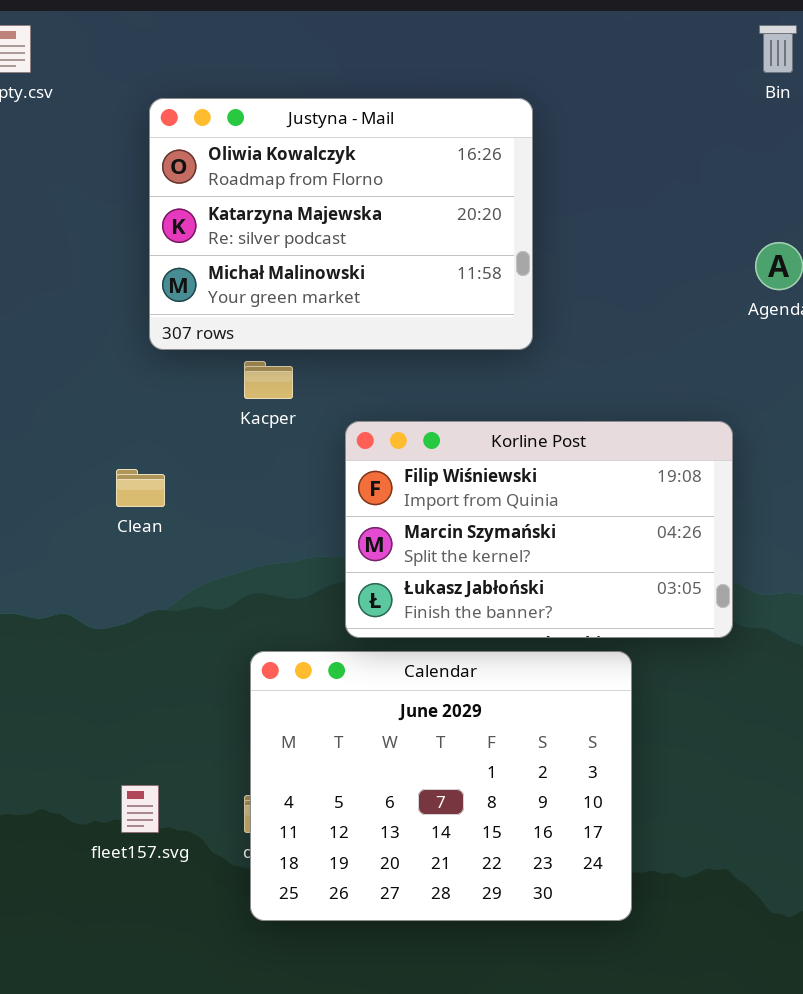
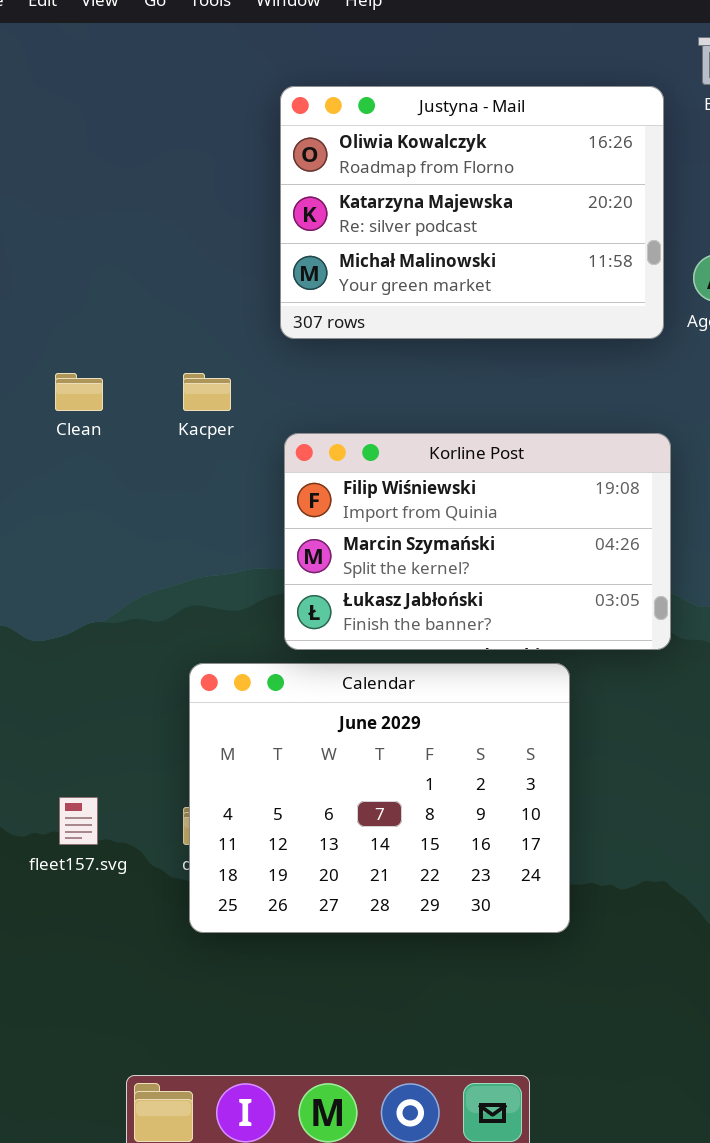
Justyna - Mail: [149,98,533,350] -> [280,86,664,339], moved
Clean: [116,469,165,507] -> [55,373,103,411], moved

